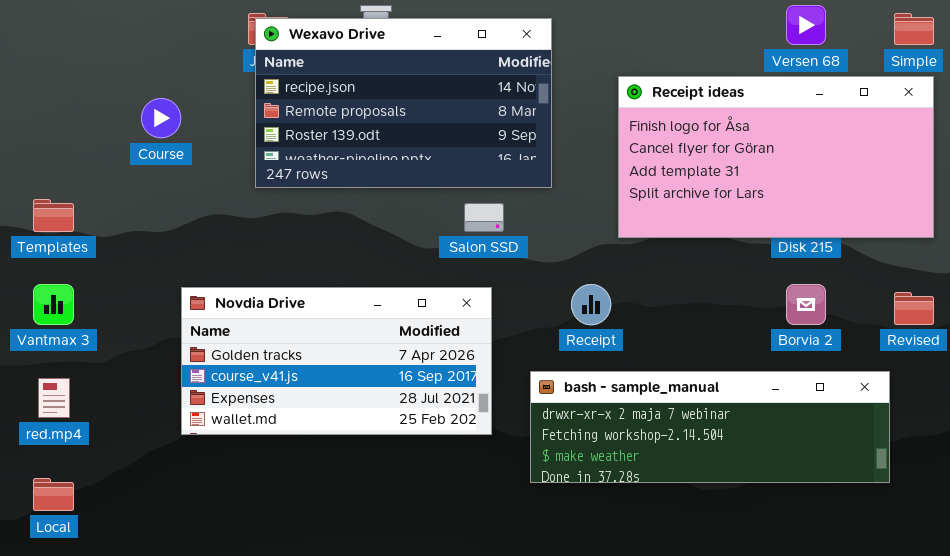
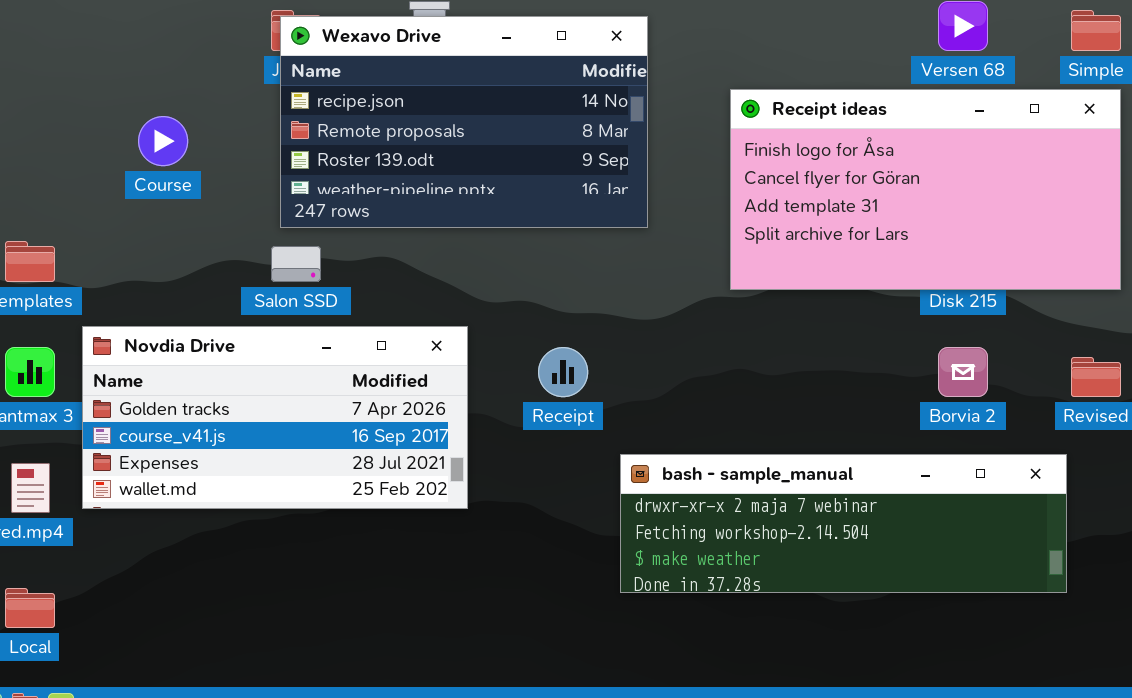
Salon SSD: [464,203,504,232] -> [271,246,321,282], moved
Receipt: [571,284,611,325] -> [538,347,588,397], moved
Novdia Drive: [181,287,492,435] -> [82,326,468,509], moved

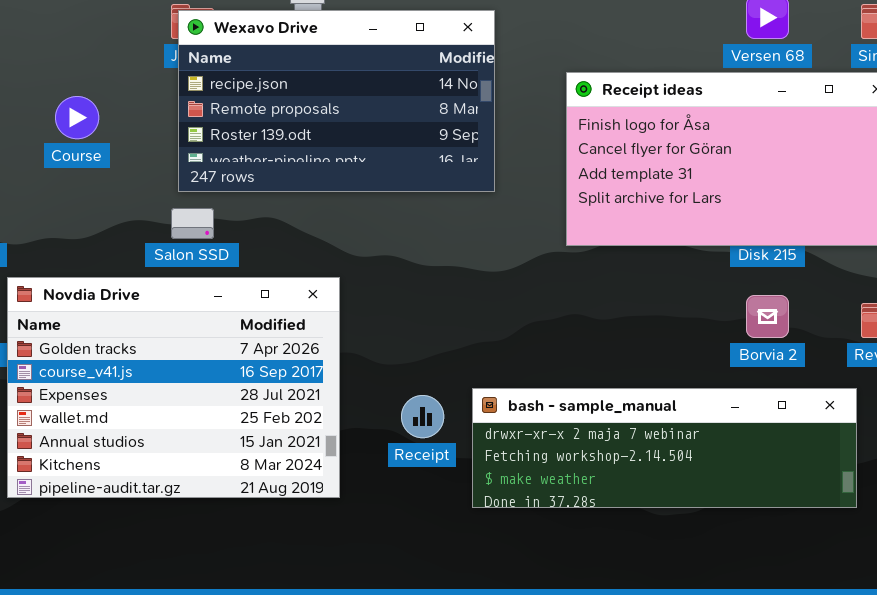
Novdia Drive: [82,326,468,509] -> [7,277,340,498], resized
Receipt: [538,347,588,397] -> [401,395,444,438], moved

